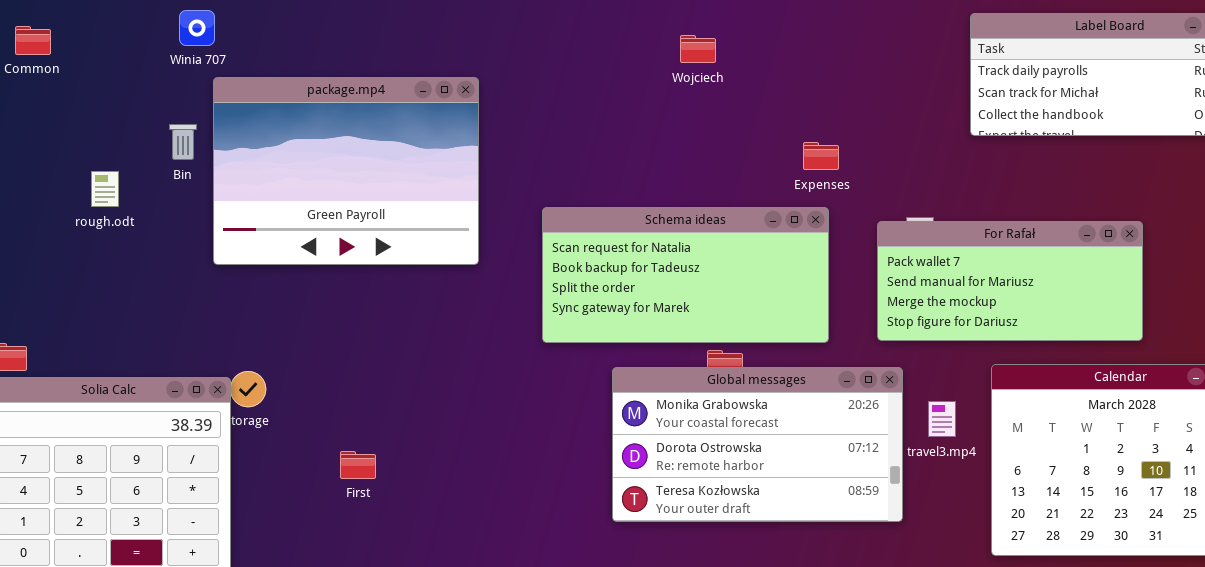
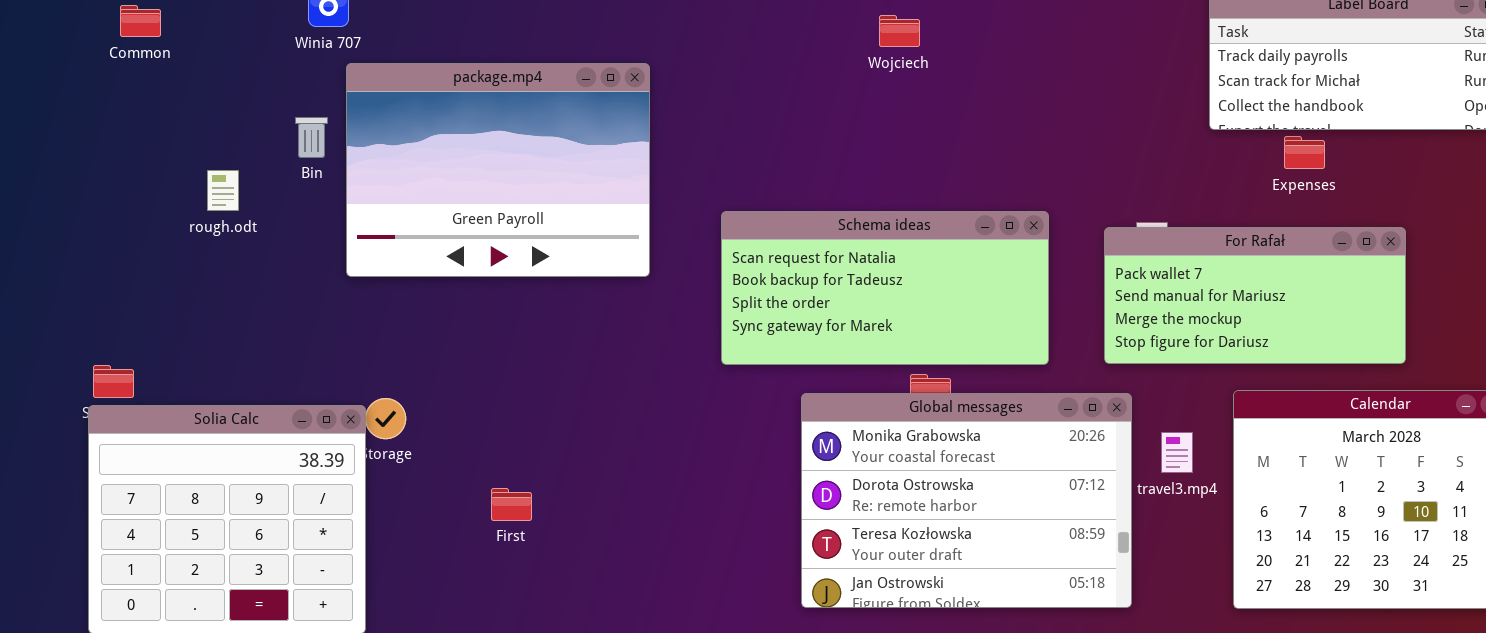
Expenses: [803,142,839,170] -> [1284,136,1325,169], moved
Global messages: [612,367,903,522] -> [801,393,1132,608], resized

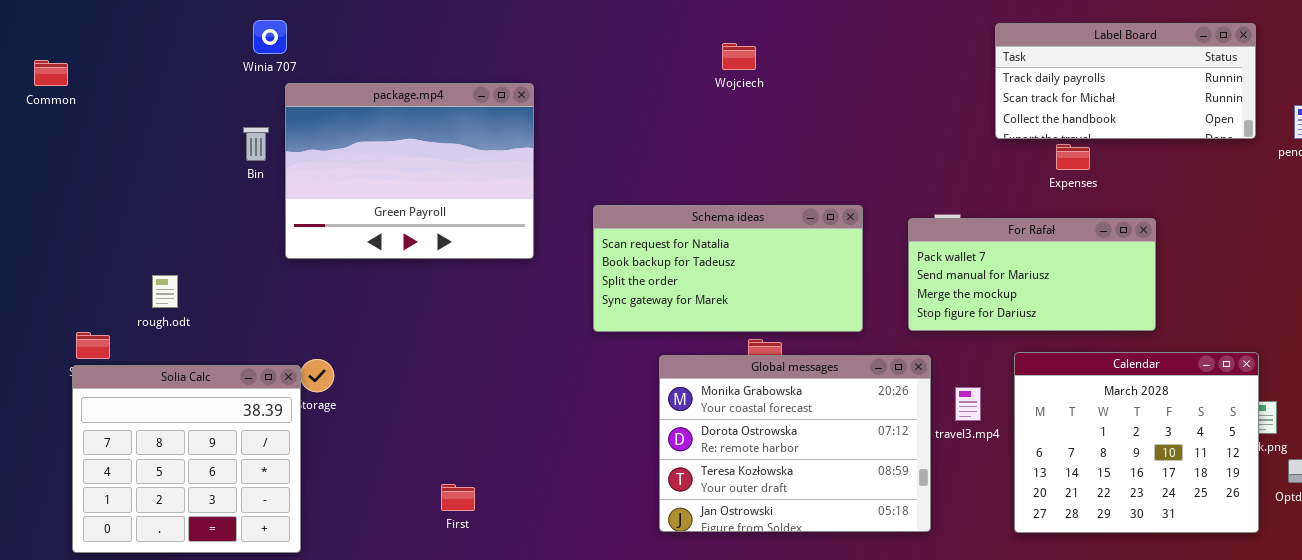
Common: [120,5,161,37] -> [34,60,68,86], moved
rough.odt: [207,170,239,211] -> [152,275,178,308], moved
First: [491,488,532,521] -> [441,484,475,511], moved

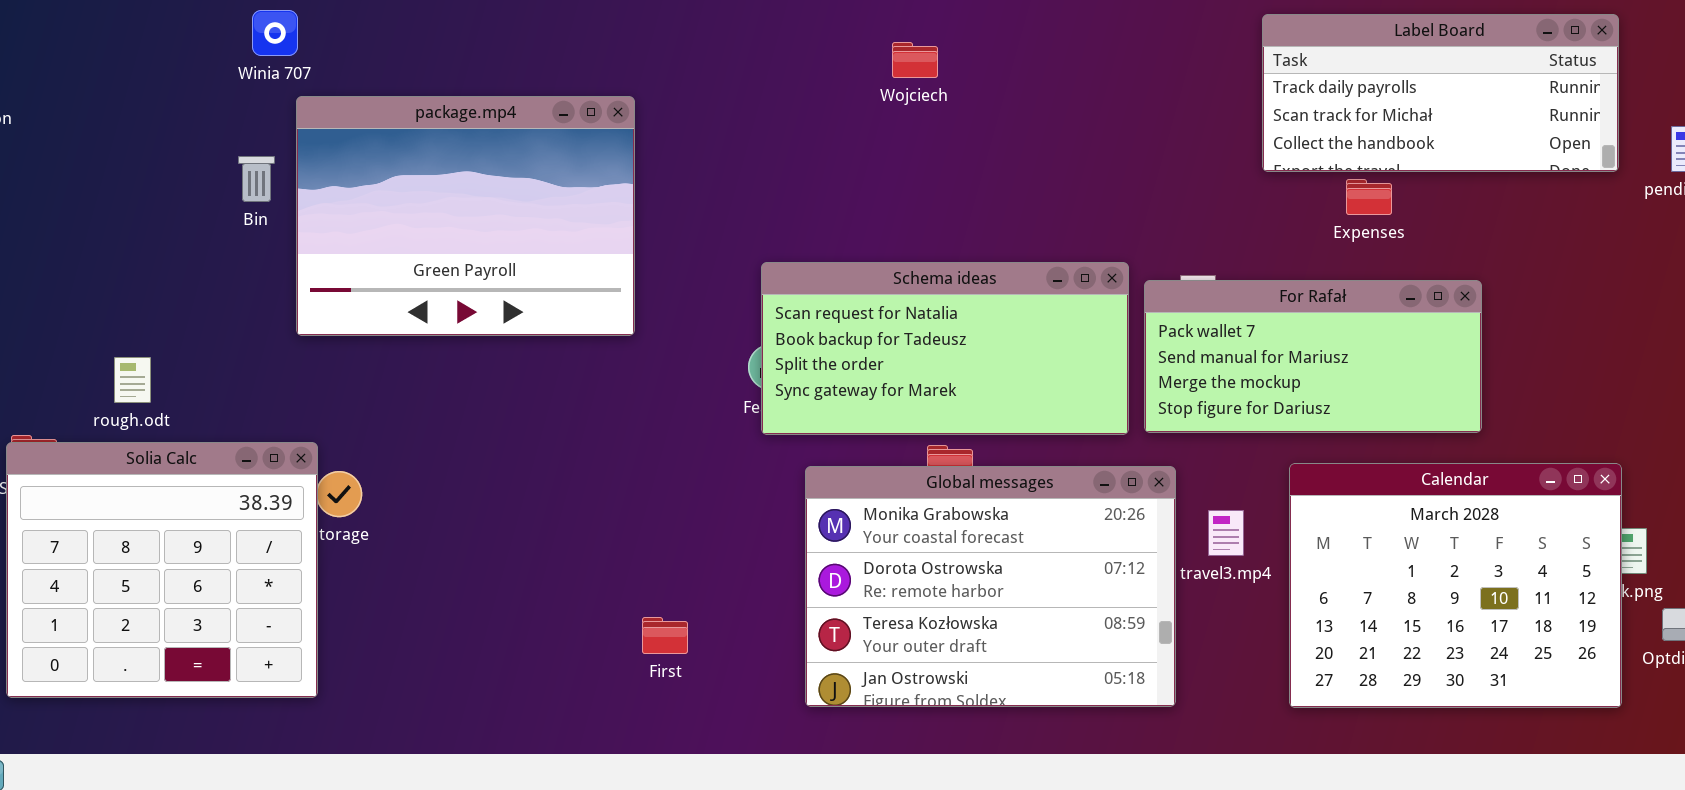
Schema ideas: [593,205,863,332] -> [761,262,1129,435], moved
Solia Calc: [72,365,301,553] -> [6,442,318,698], moved
First: [441,484,475,511] -> [642,617,688,654], moved

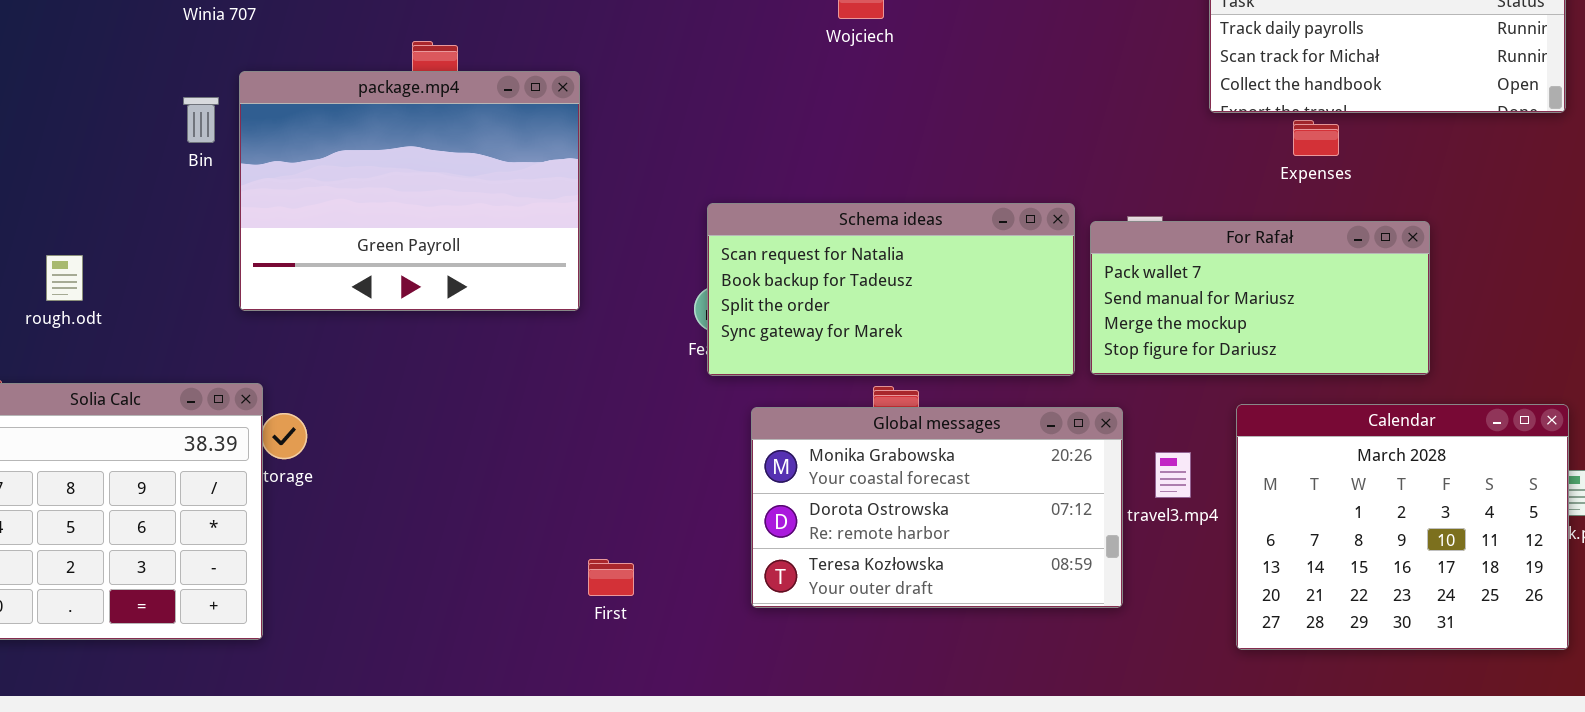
package.mp4: [296,96,635,336] -> [239,71,580,311], moved
rough.odt: [114,357,151,403] -> [46,255,83,301], moved
Global messages: [805,466,1176,707] -> [751,407,1123,608], resized

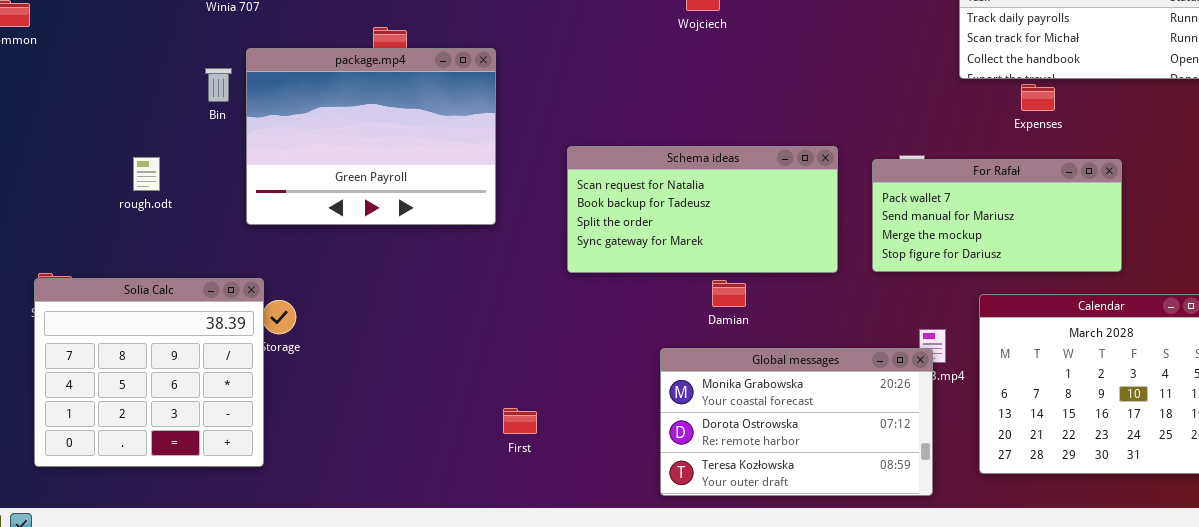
Schema ideas: [707,203,1075,376] -> [567,146,838,273], moved
rough.odt: [46,255,83,301] -> [133,157,160,191], moved
Global messages: [751,407,1123,608] -> [660,348,933,496], moved

